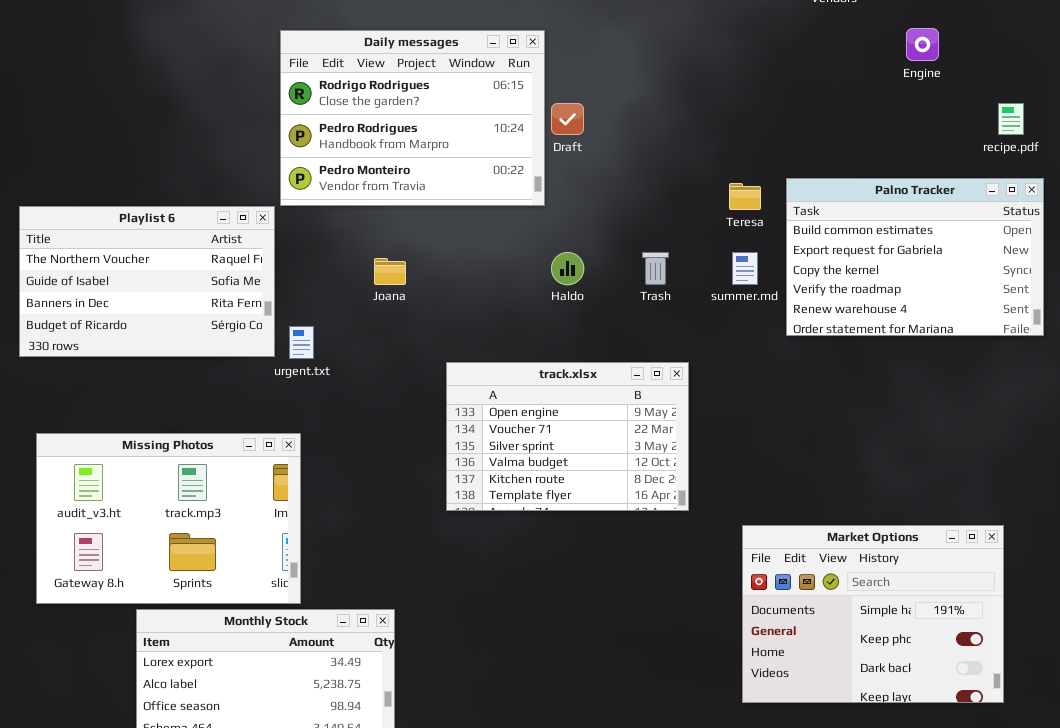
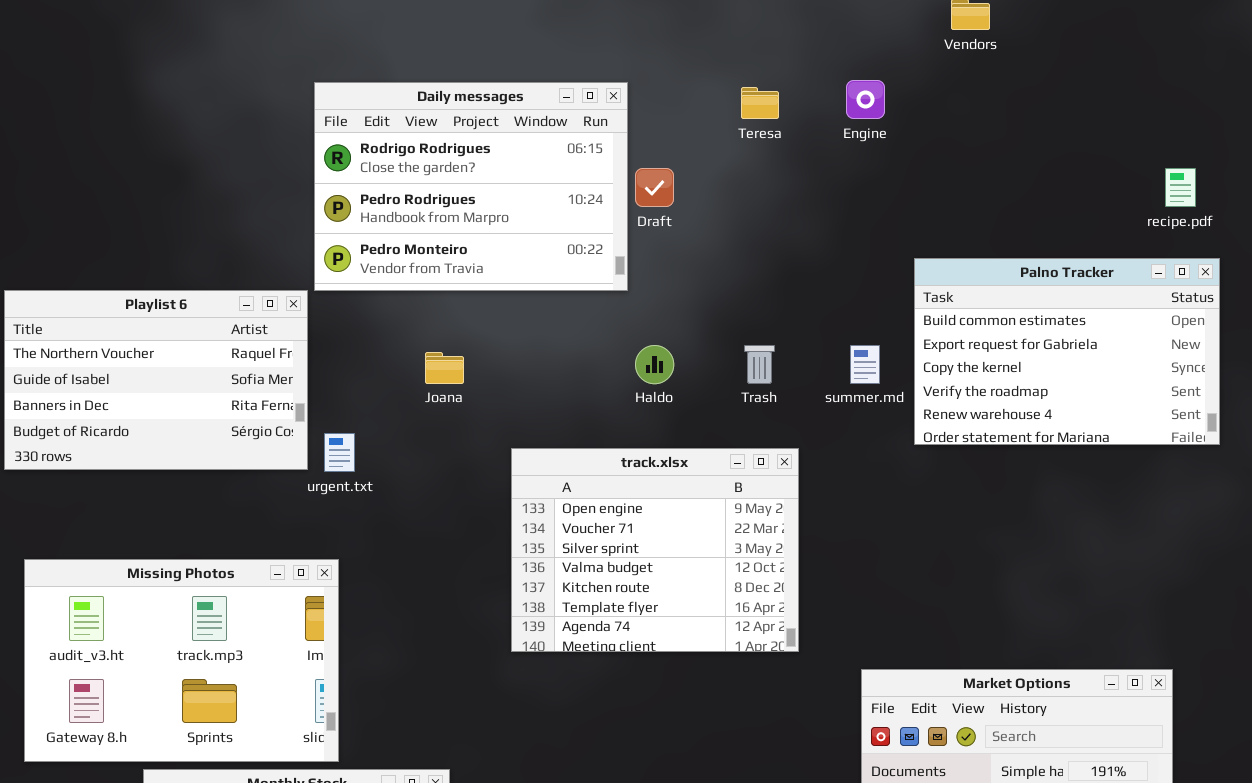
Engine: [906,28,939,61] -> [846,80,885,119], moved
Teresa: [729,183,761,210] -> [741,87,779,119], moved
track.xlsx: [446,362,689,511] -> [511,448,799,652], resized

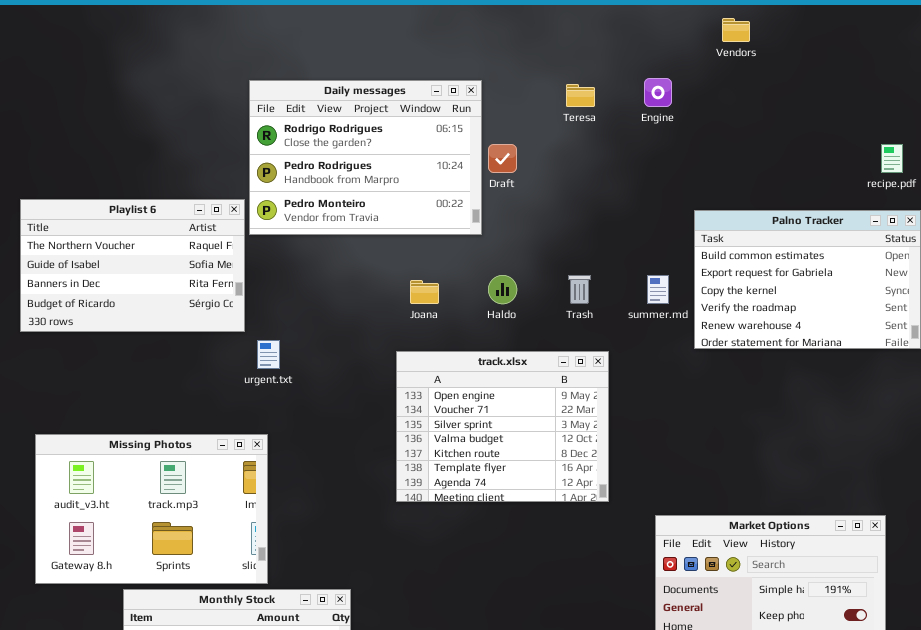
Playlist 6: [4,290,308,470] -> [20,199,245,332], moved
Joana: [425,352,464,384] -> [410,280,439,304], moved

